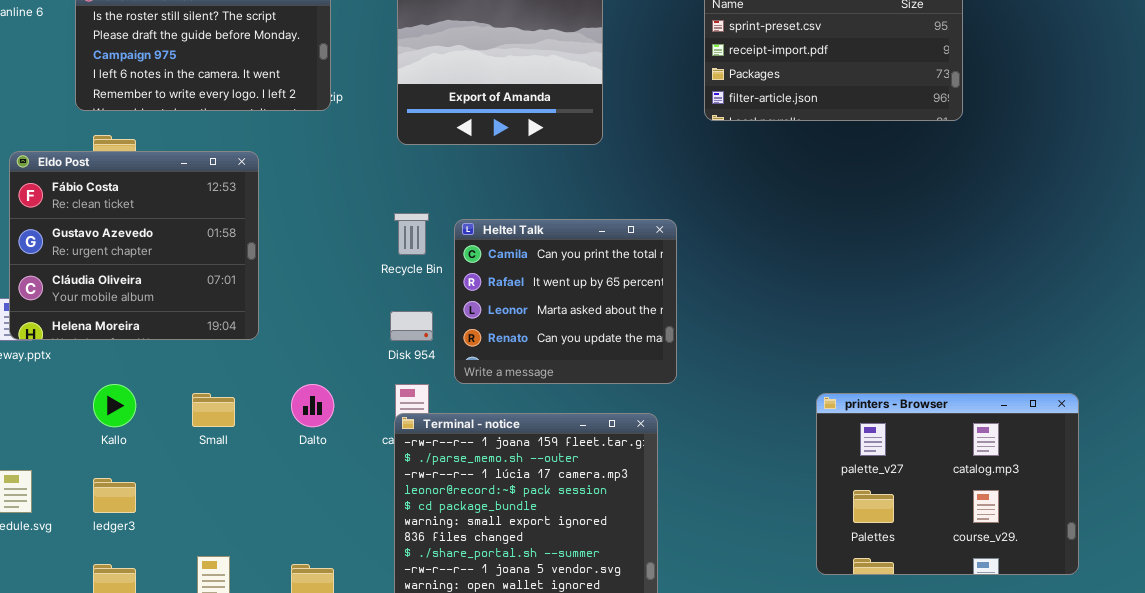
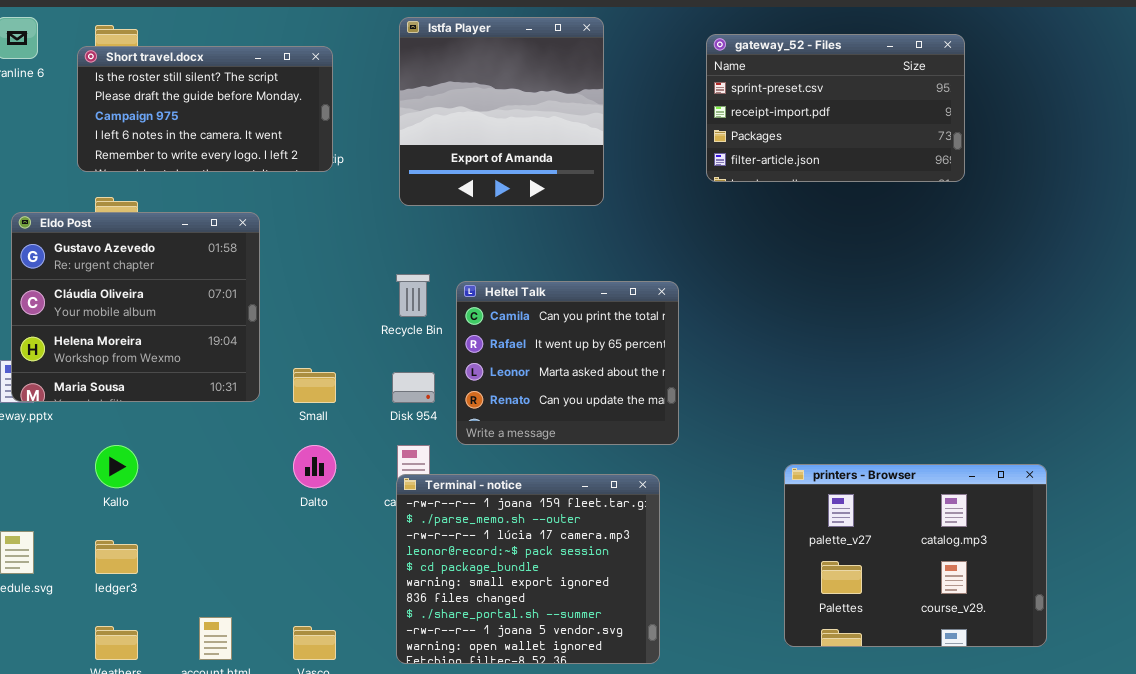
Eldo Post: [9,151,259,340] -> [11,212,260,402], scrolled down 1 row
Small: [192,393,235,427] -> [293,368,336,403], moved
printers - Browser: [816,393,1079,575] -> [784,464,1047,647], moved

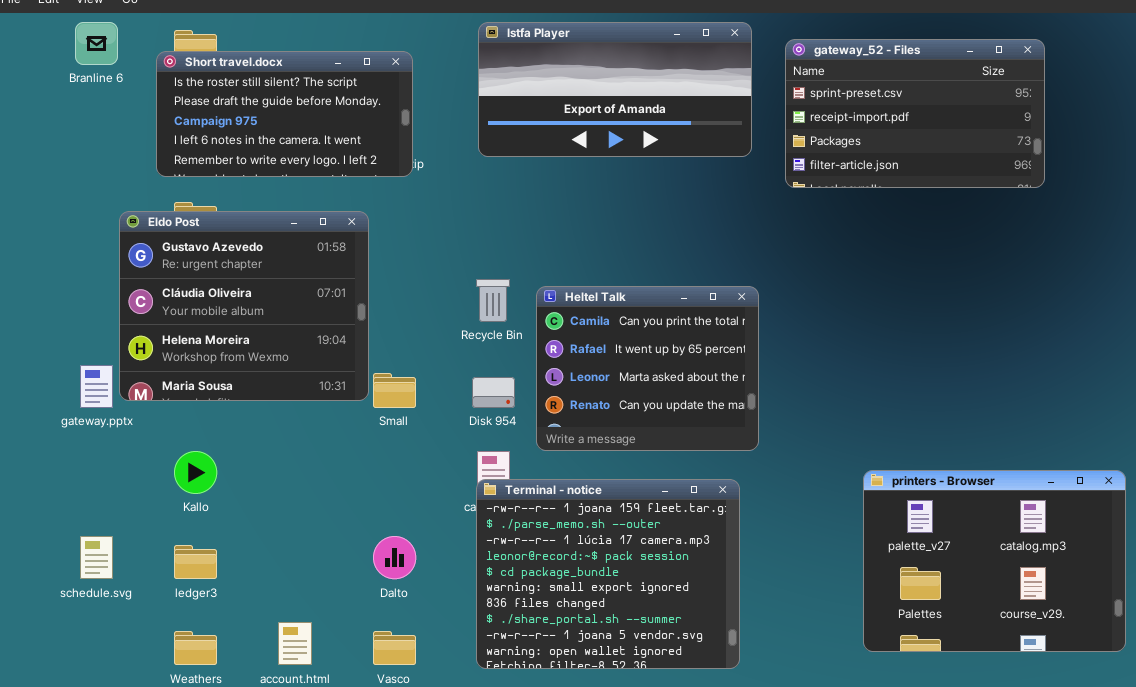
Istfa Player: [399,17,604,206] -> [478,22,752,157], resized
Eldo Post: [11,212,260,402] -> [119,211,369,401], moved
Dalto: [293,445,336,488] -> [373,536,416,579], moved

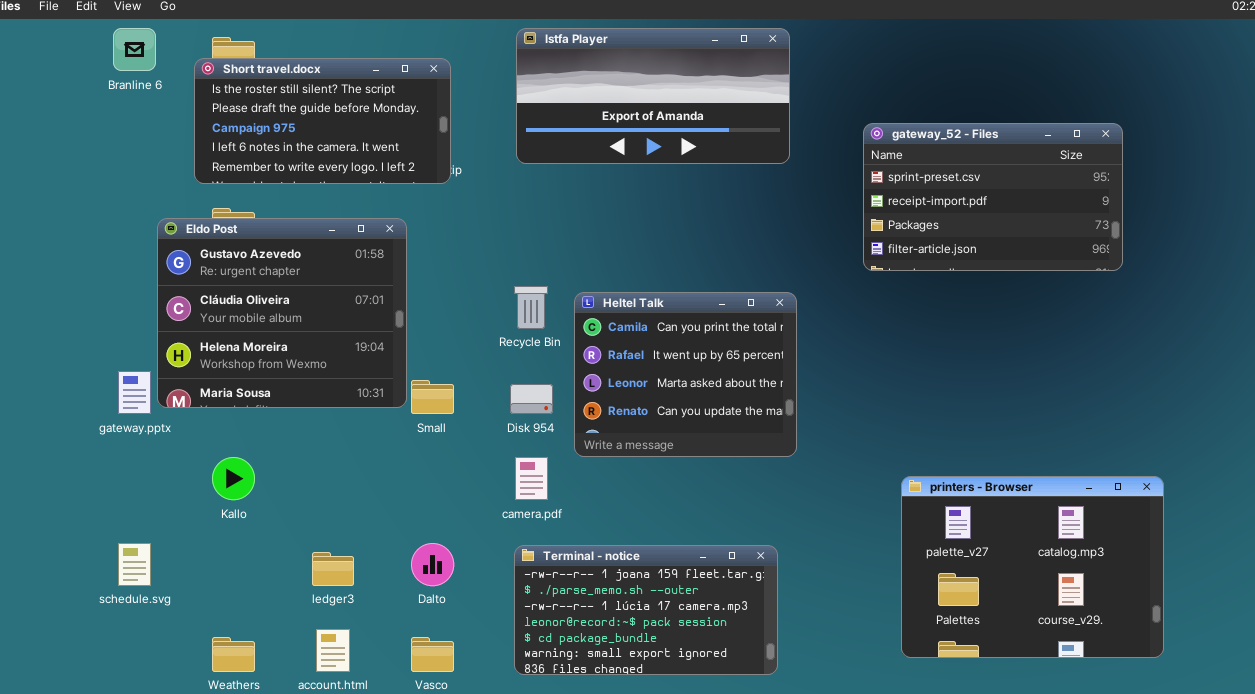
gateway_52 - Files: [785,39,1045,188] -> [863,123,1123,271], moved
Terminal - notice: [476,479,740,669] -> [514,545,778,675], resized
ledger3: [174,545,217,579] -> [312,552,354,586], moved

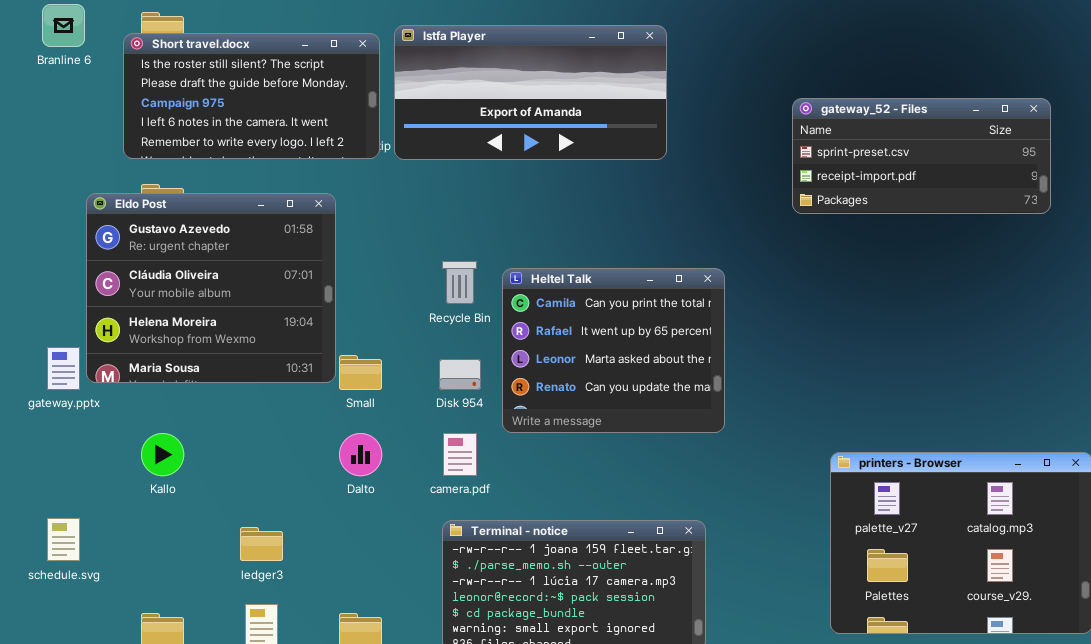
Istfa Player: [516,28,790,164] -> [394,25,667,160], moved
gateway_52 - Files: [863,123,1123,271] -> [792,98,1051,214], resized
Dalto: [411,543,454,586] -> [339,433,382,476], moved

